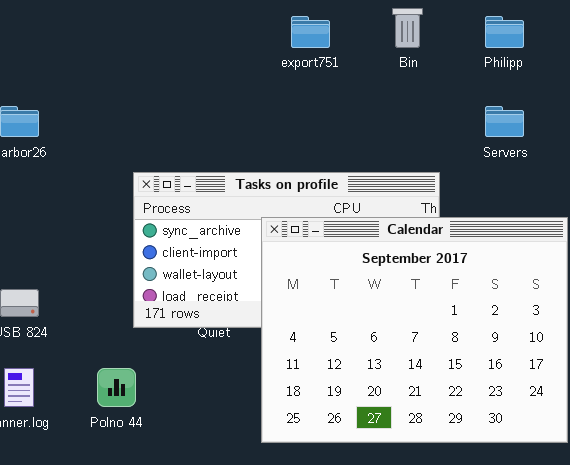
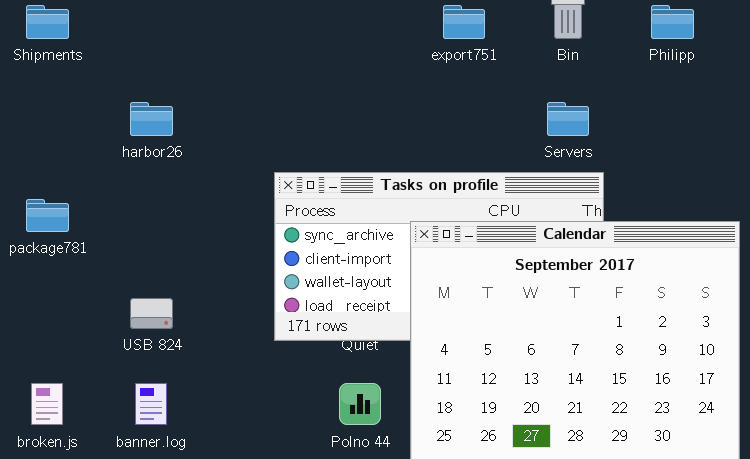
Servers: [485,106,524,137] -> [547,102,589,136], moved
Polno 44: [97,368,136,407] -> [339,383,381,425], moved

